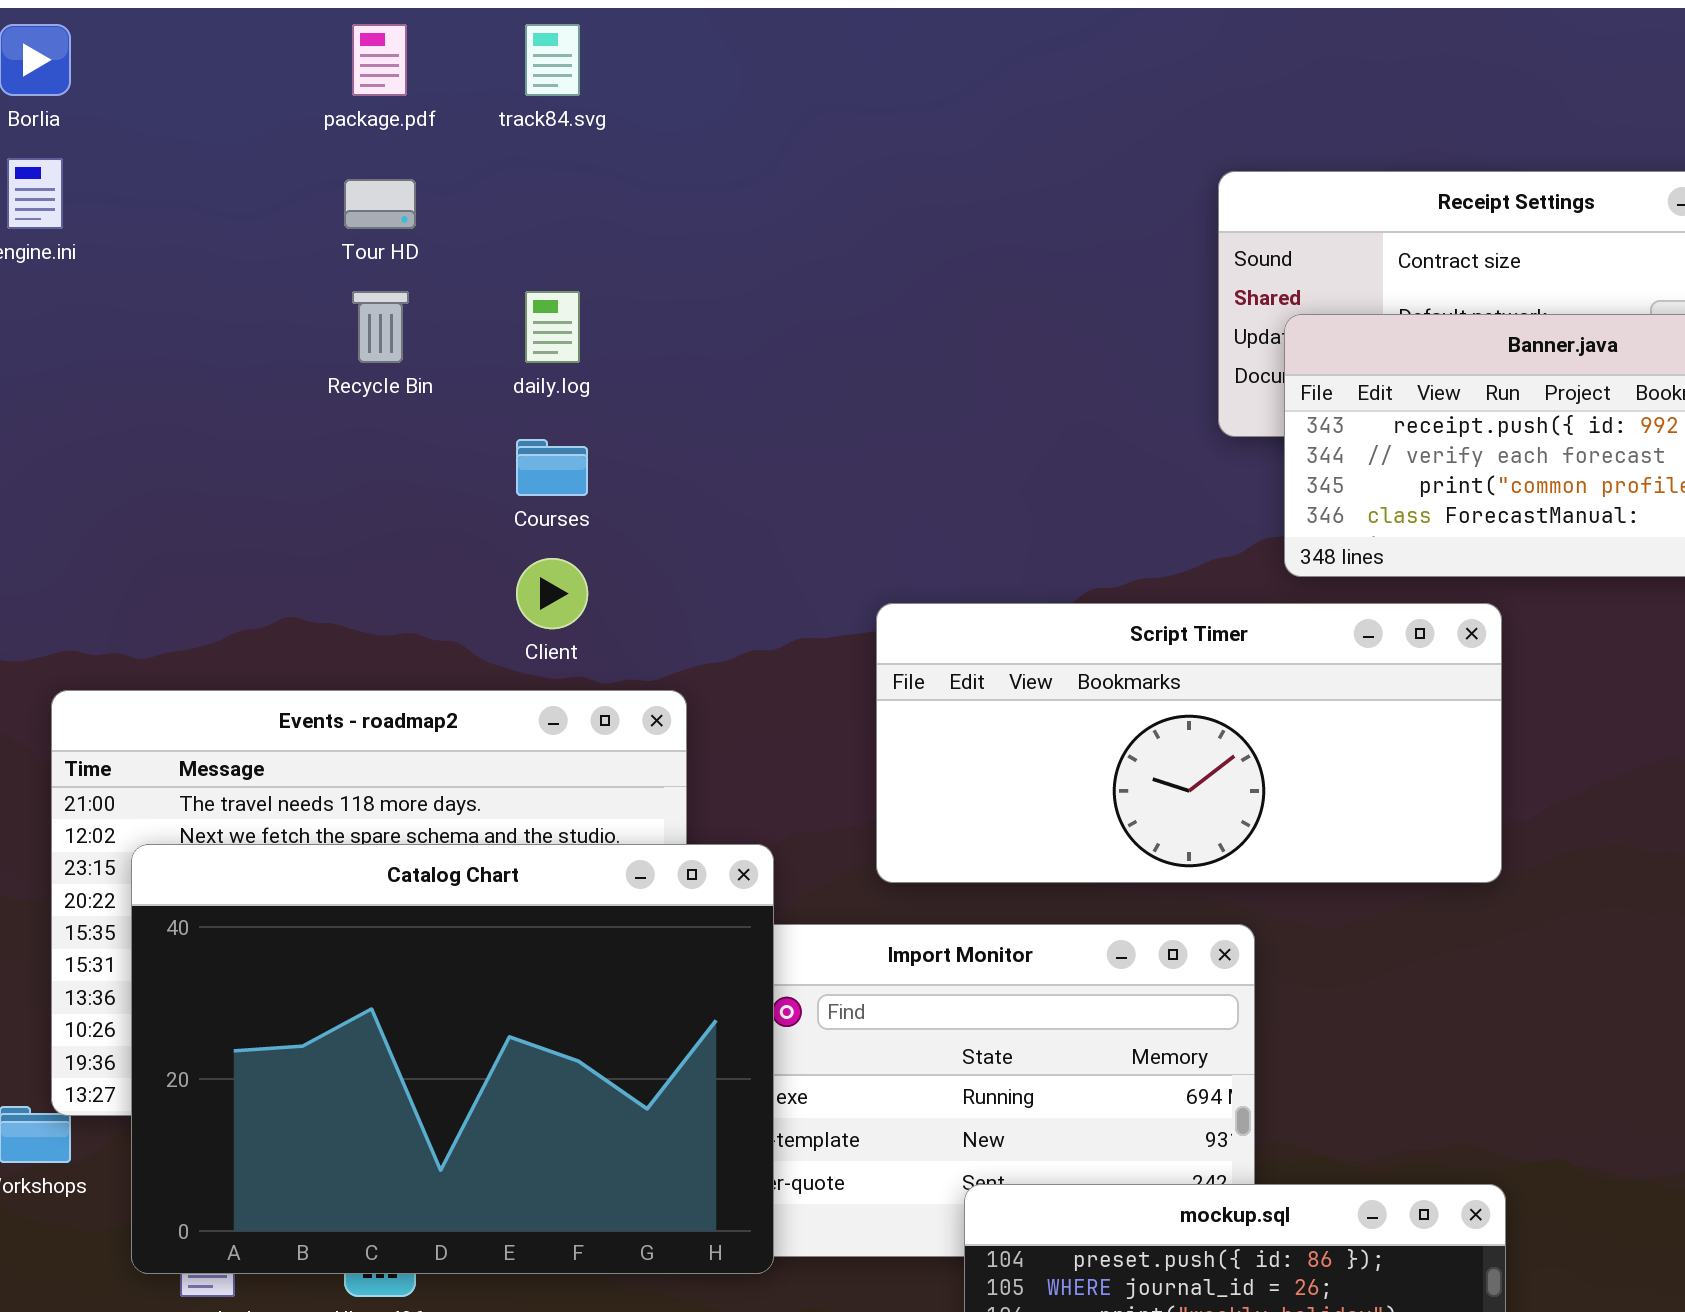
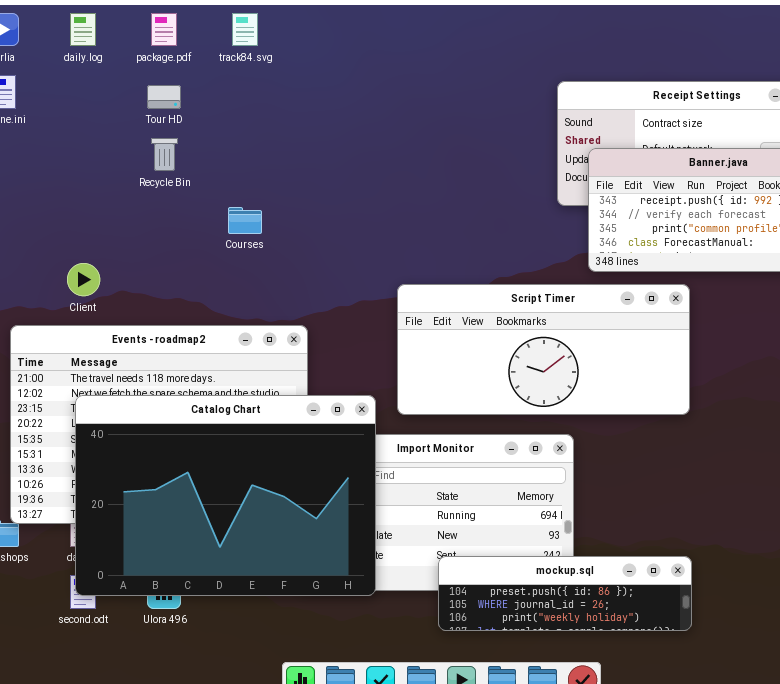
daily.log: [525,291,580,363] -> [70,13,96,46], moved
Client: [516,558,588,629] -> [67,263,100,296], moved
Catalog Chart: [131,844,774,1274] -> [75,395,376,596], moved

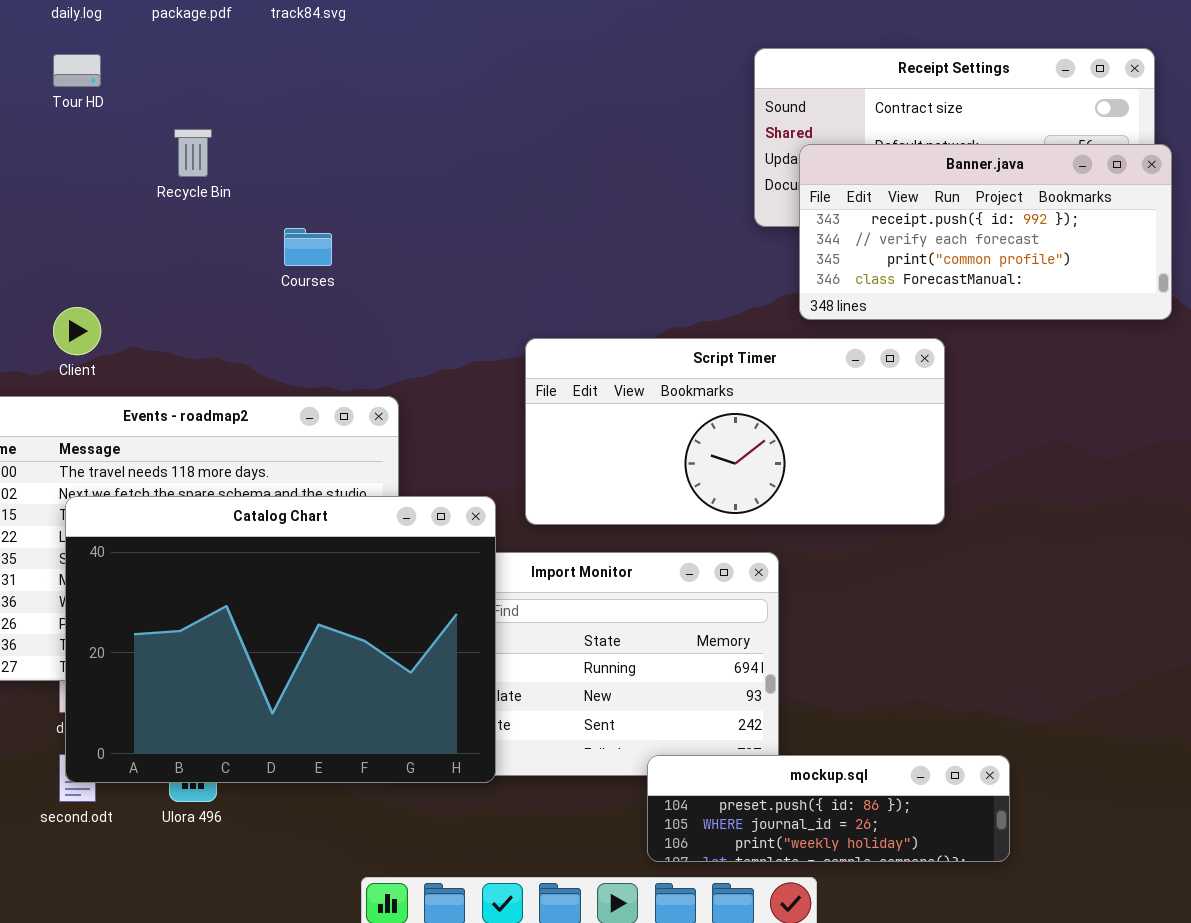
Tour HD: [147,85,181,109] -> [53,54,101,87], moved
mockup.sql: [438,556,692,631] -> [647,755,1010,862], moved

